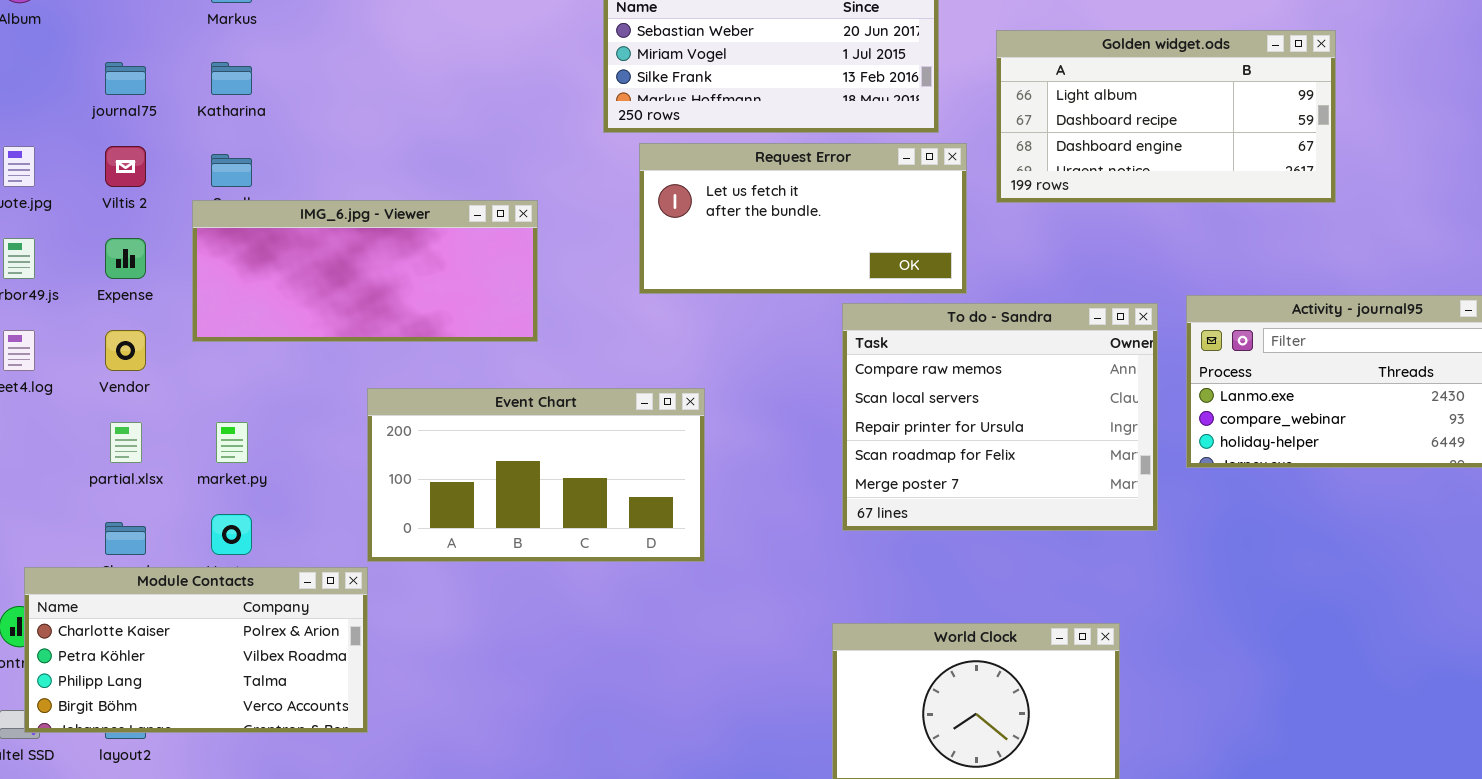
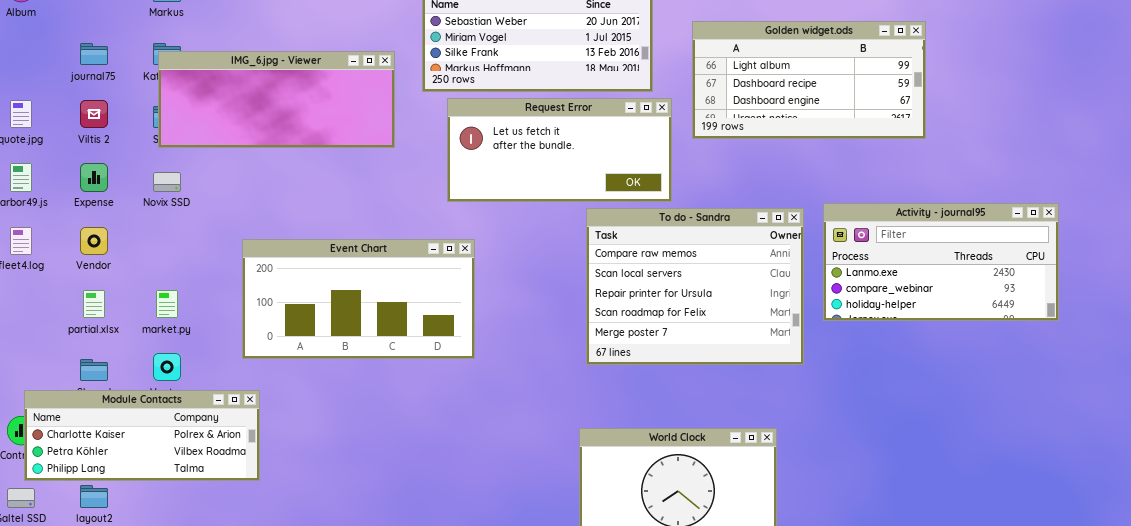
IMG_6.jpg - Viewer: [192,200,538,342] -> [158,51,395,148], moved
Event Chart: [367,388,705,562] -> [242,239,475,359], moved
Module Contacts: [24,567,368,733] -> [24,390,260,481], resized

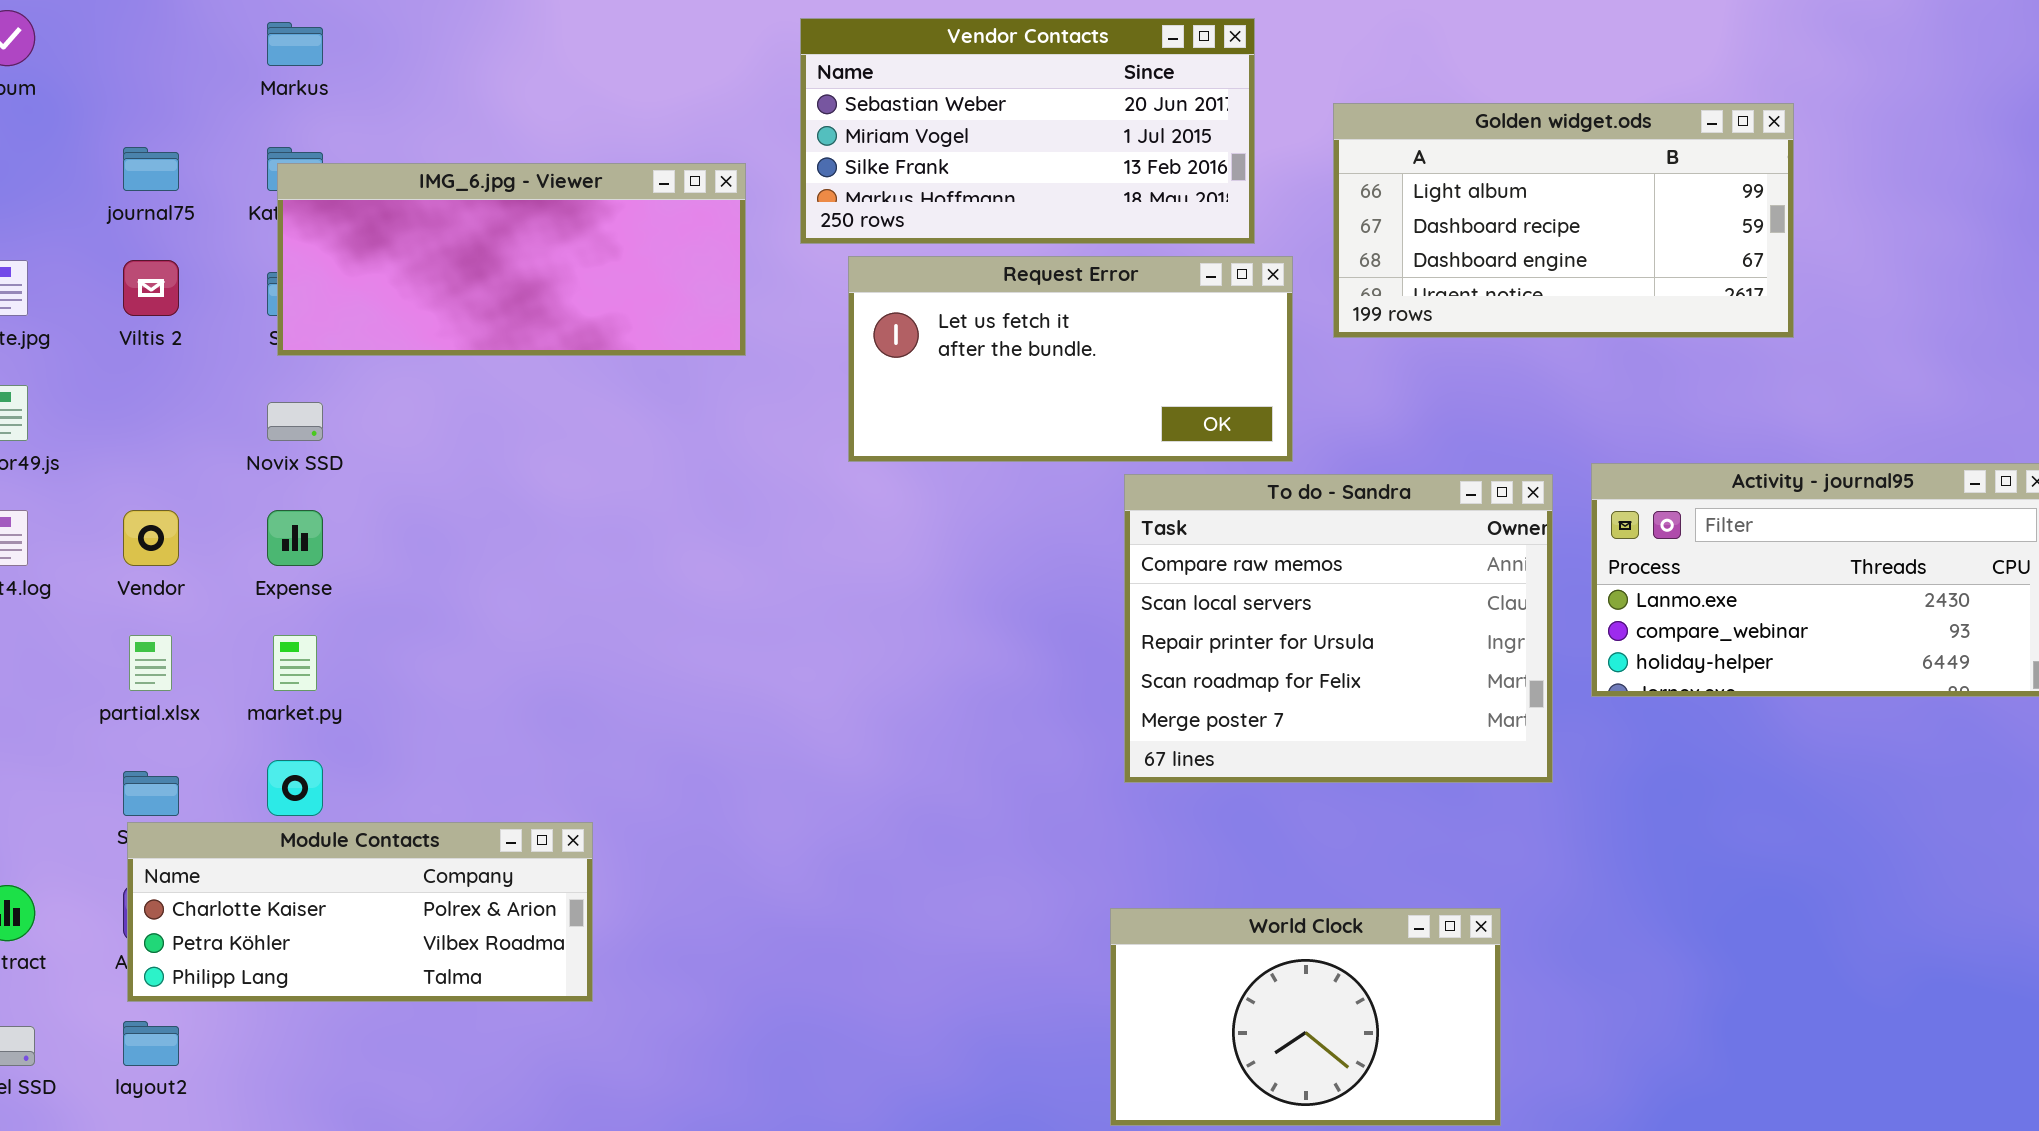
Expense: [80,163,108,192] -> [267,510,323,566], moved
Event Chart: [242,239,475,359] -> none, closed
Module Contacts: [24,390,260,481] -> [127,822,593,1002], moved

